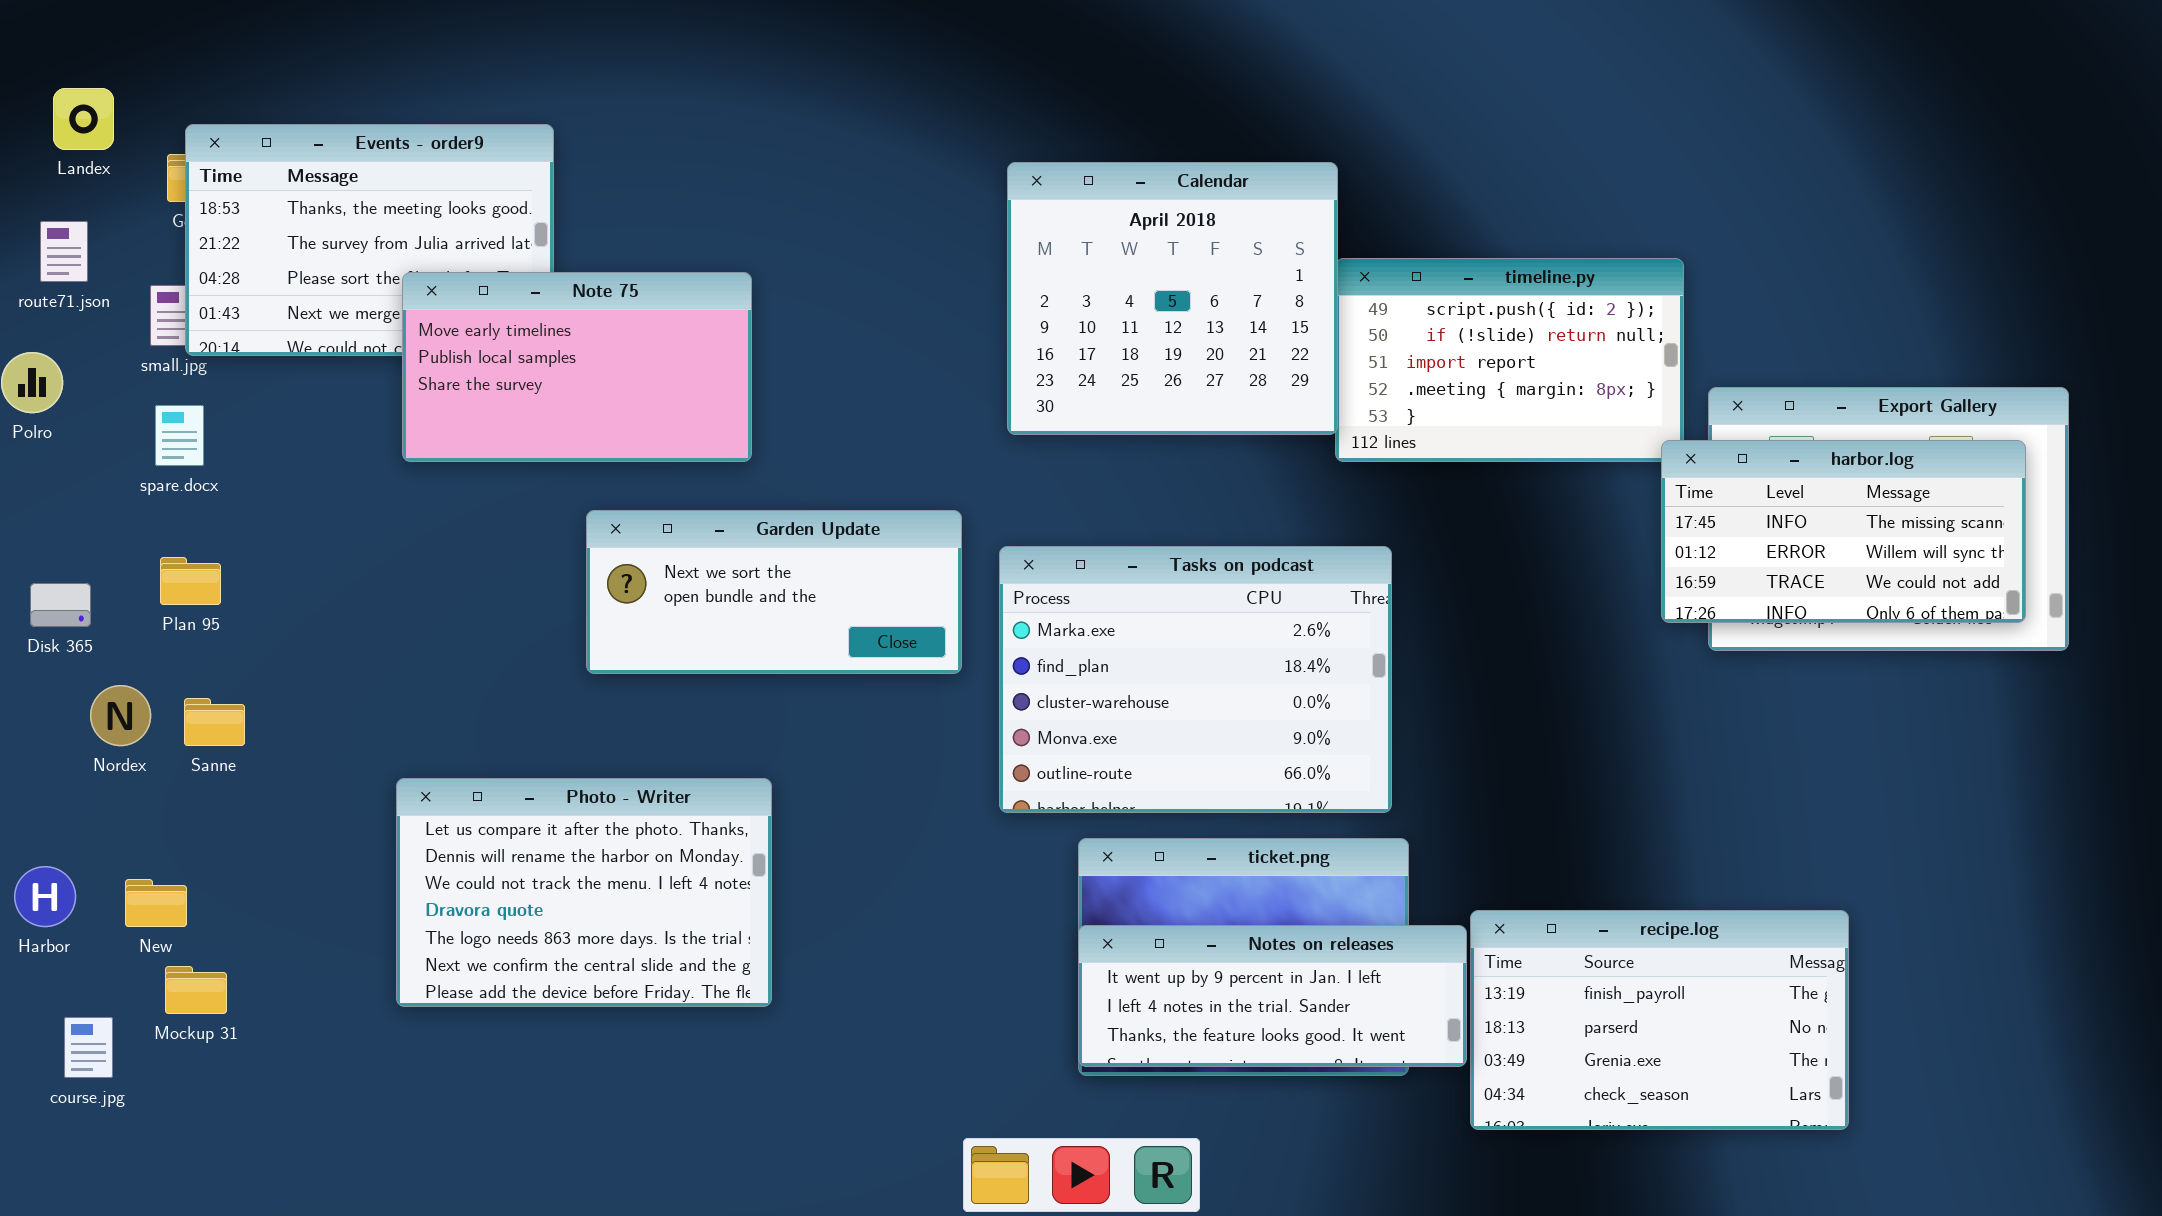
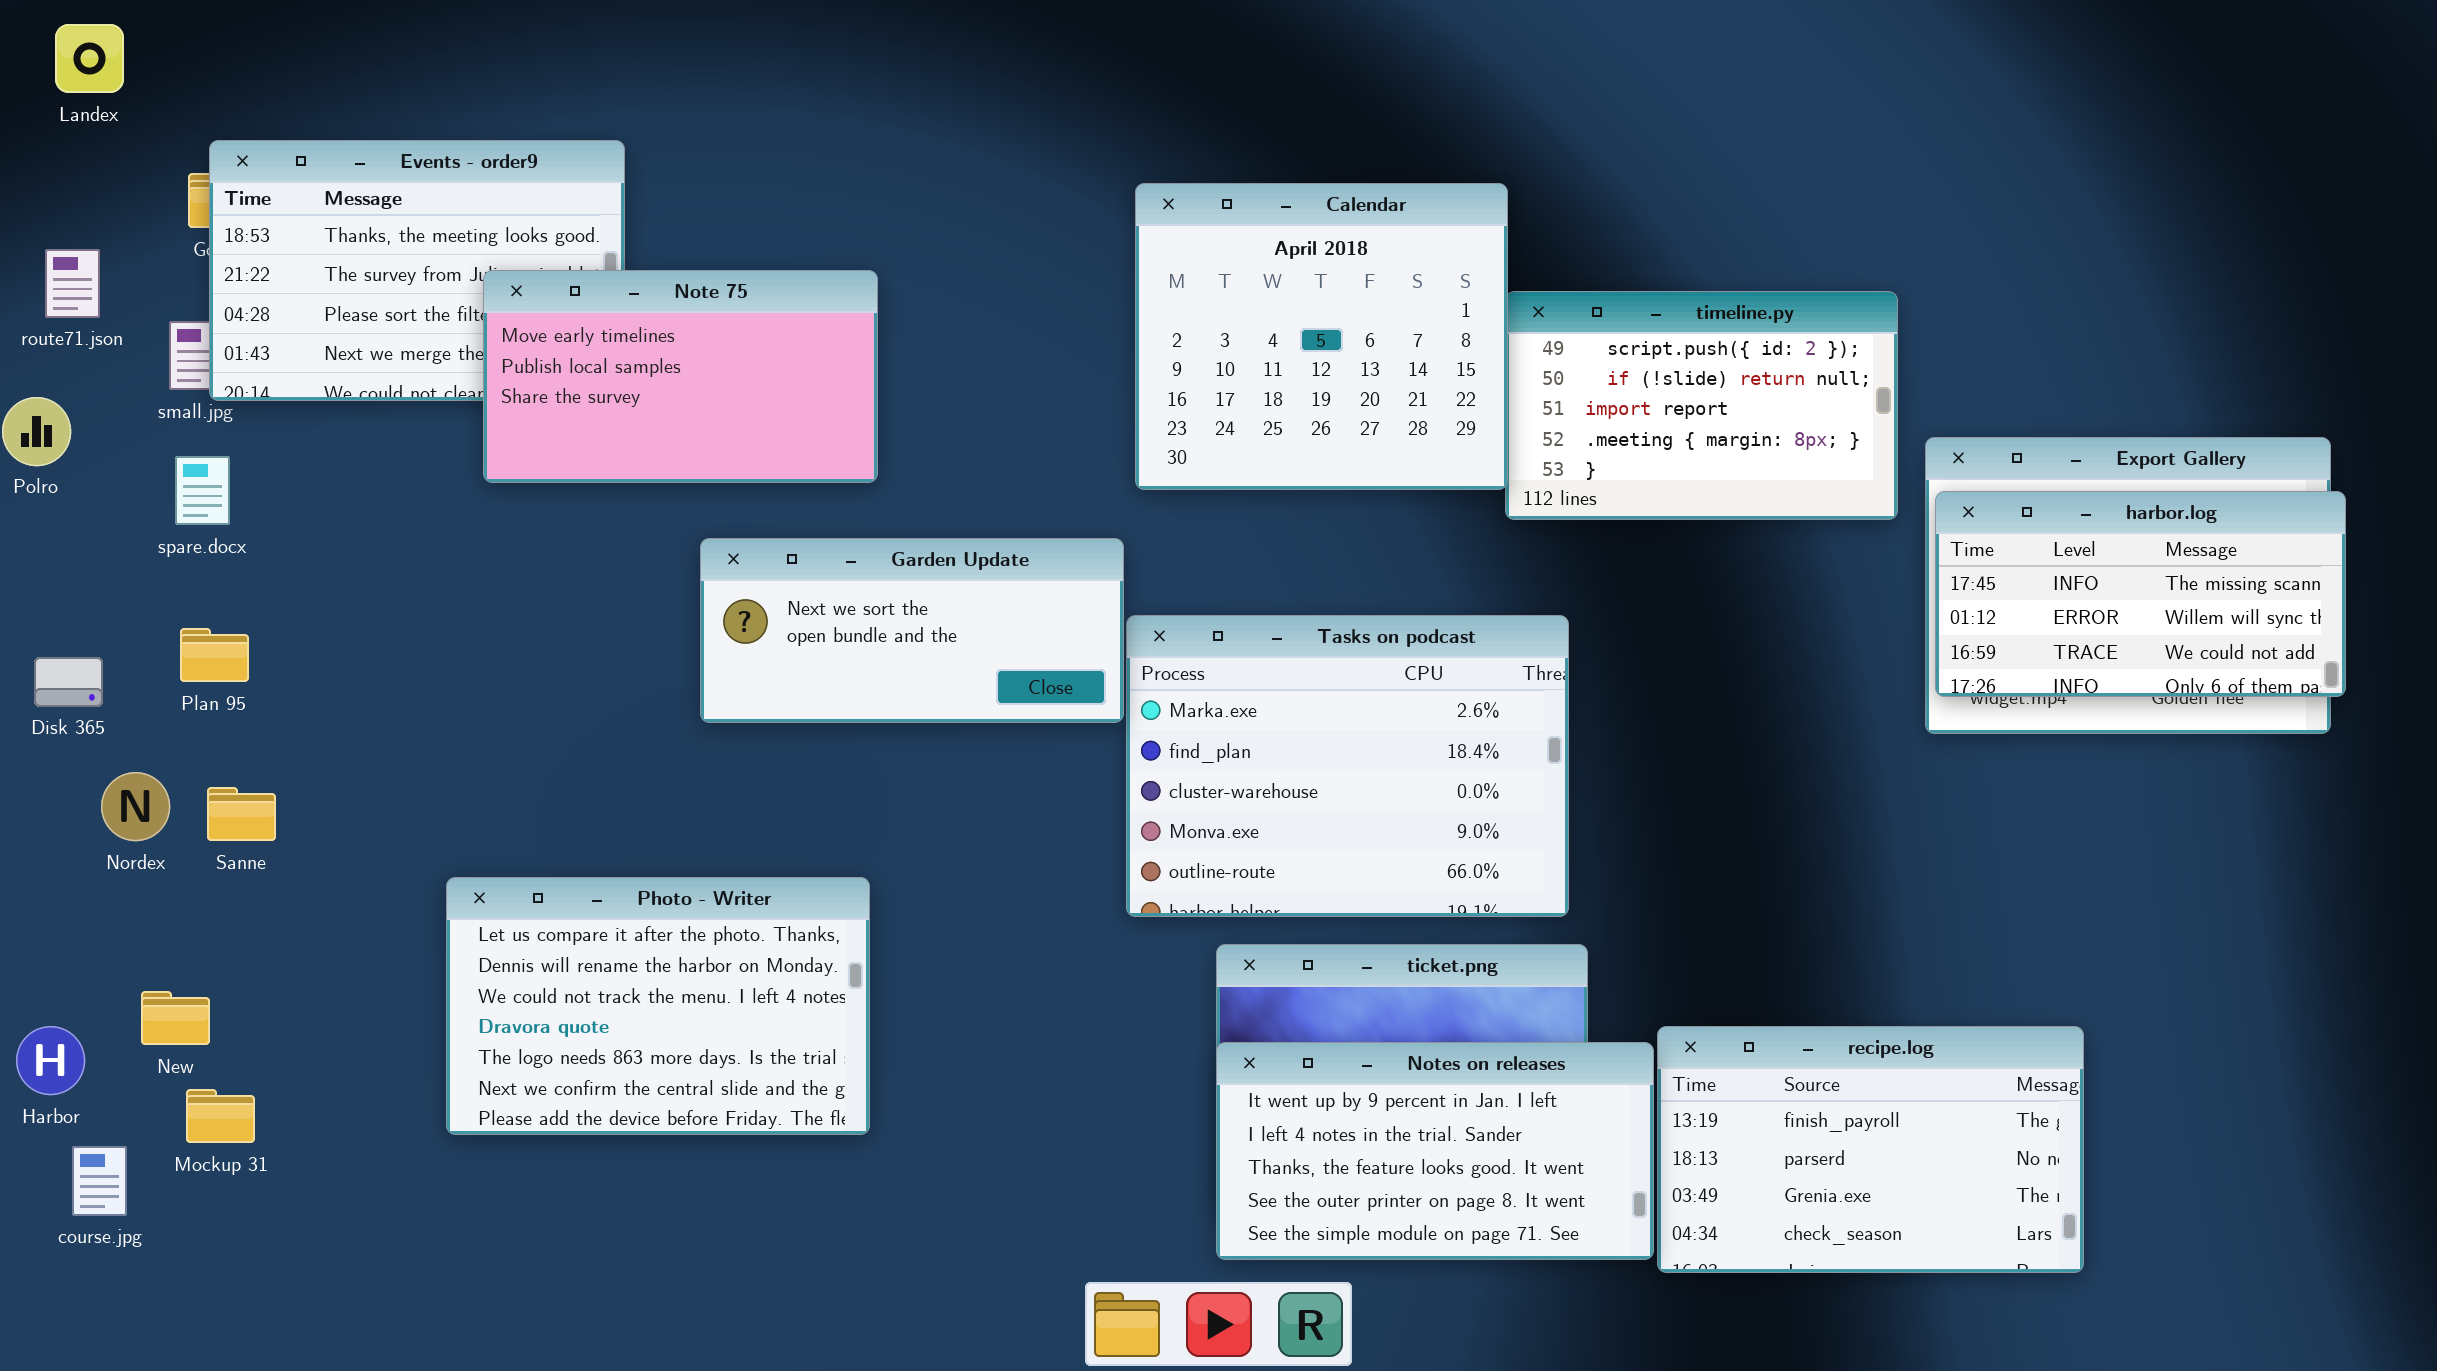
Landex: [53,88,114,150] -> [55,24,124,93], moved
Note 75: [402,272,752,462] -> [483,270,878,483], moved
harbor.log: [1661,440,2026,623] -> [1935,491,2346,697], moved
Garden Update: [586,510,962,674] -> [700,538,1124,723], moved
Harbor: [14,866,76,927] -> [16,1026,85,1095], moved
Notes on releases: [1078,925,1467,1067] -> [1216,1042,1654,1260], resized

